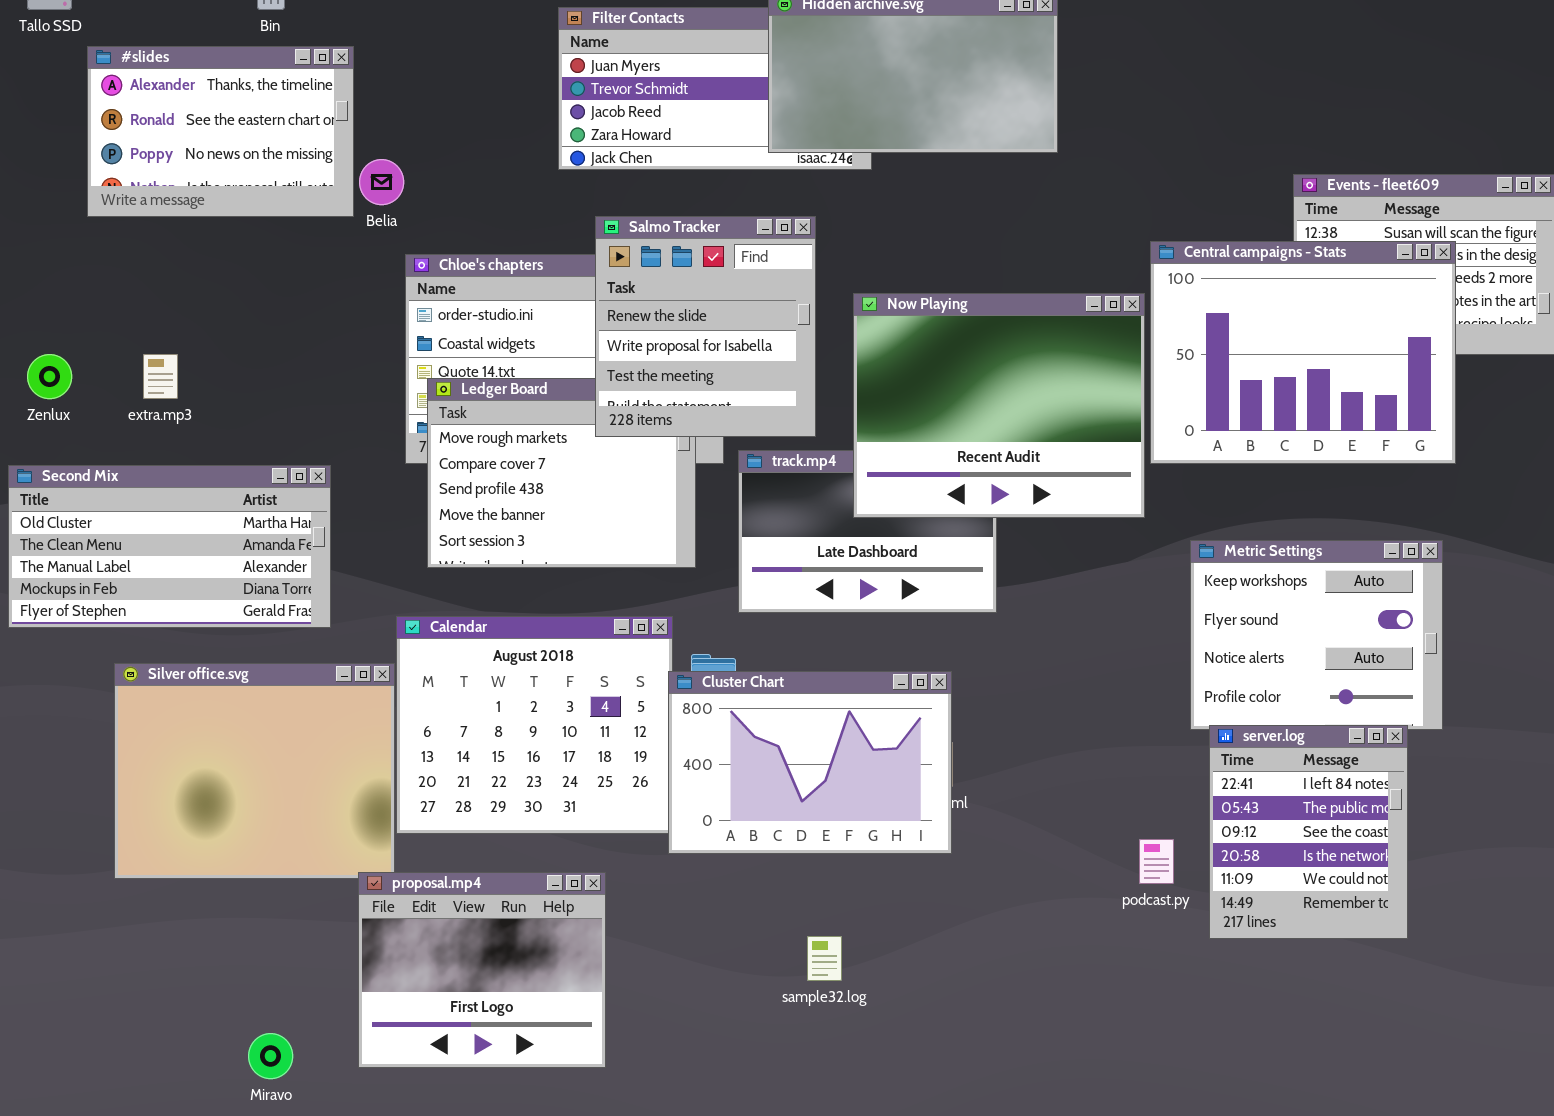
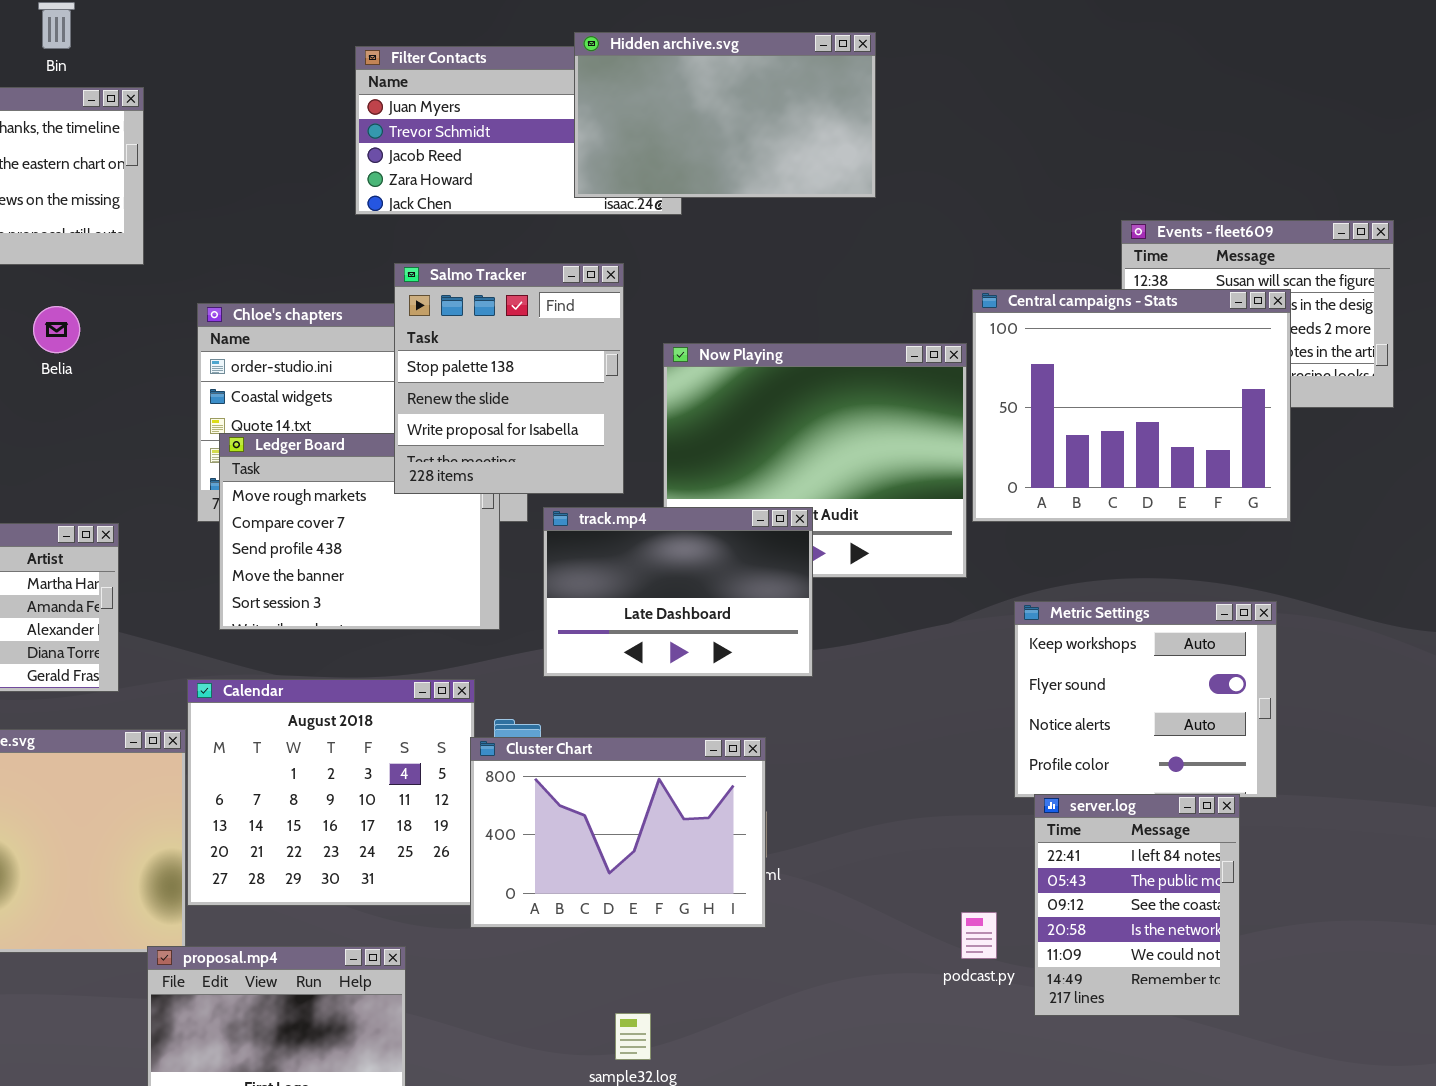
Belia: [359,159,404,205] -> [33,306,80,353], moved
Salmo Tracker: [595,216,816,437] -> [394,263,624,494], scrolled up 1 row
track.mp4: [738,450,997,613] -> [543,507,813,677], raised

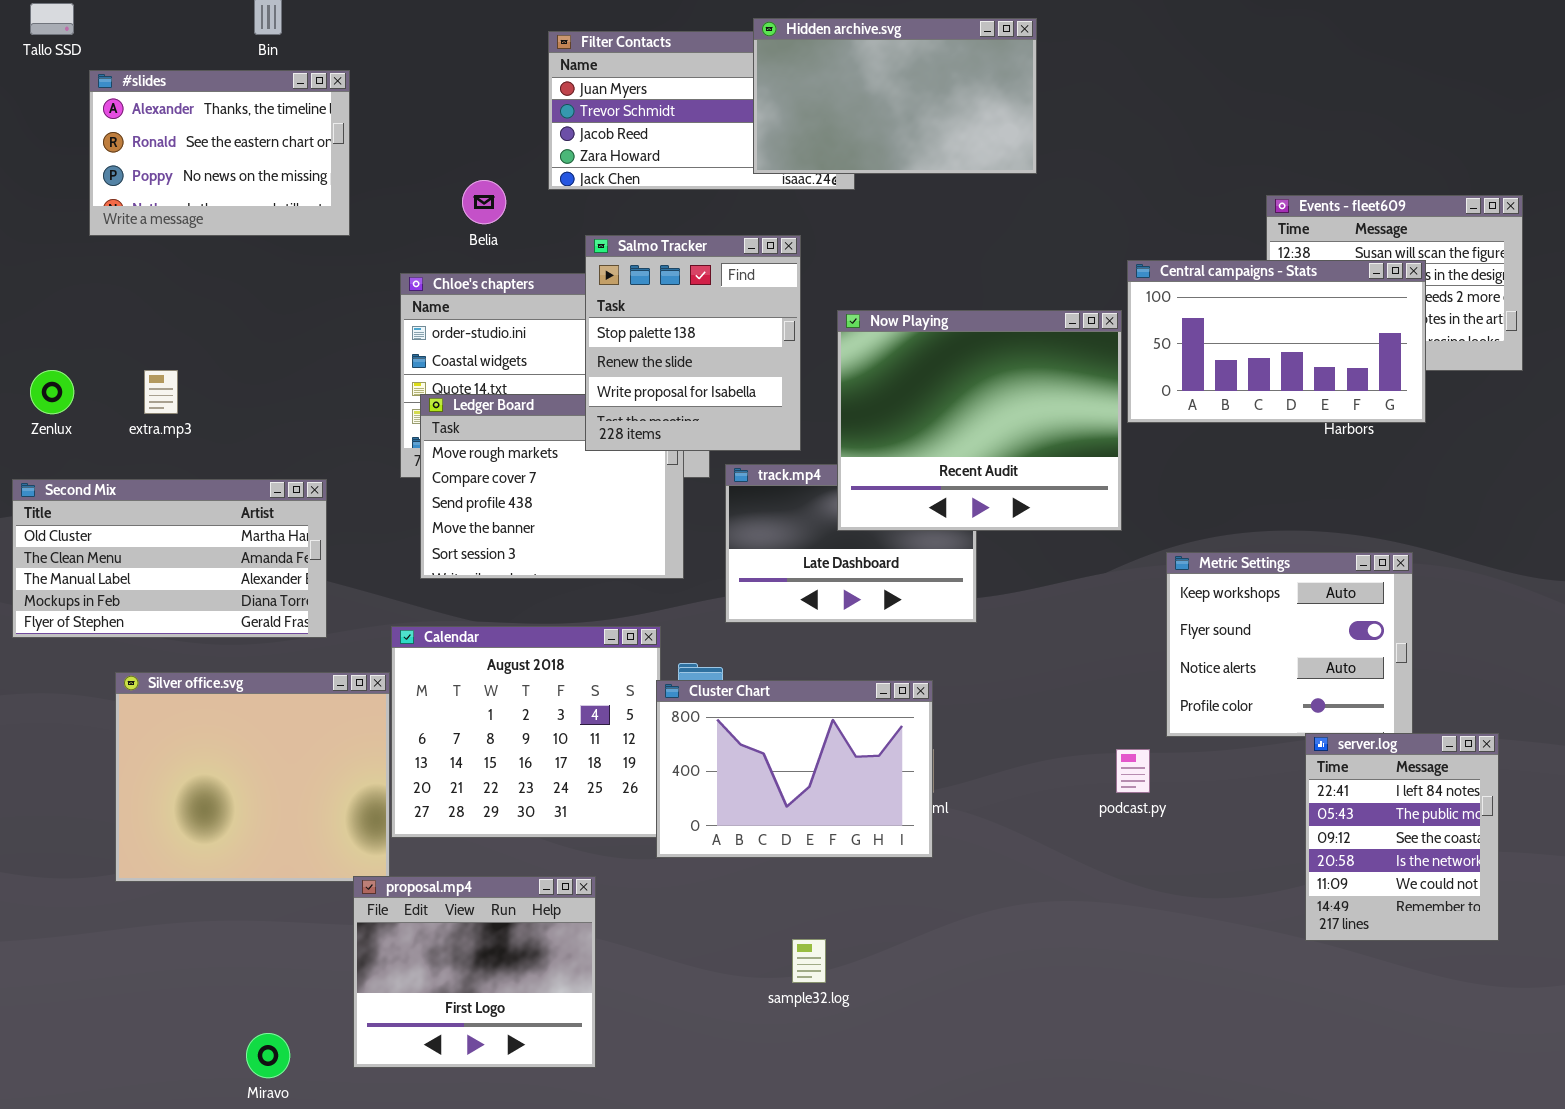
Central campaigns - Stats: [972,289,1291,522] -> [1127,260,1426,423], resized
Belia: [33,306,80,353] -> [462,180,506,224], moved
Now Playing: [663,343,967,578] -> [837,310,1122,531], raised
server.log: [1034,794,1240,1016] -> [1305,733,1499,941], moved
podcast.py: [961,912,997,959] -> [1116,749,1150,793], moved

